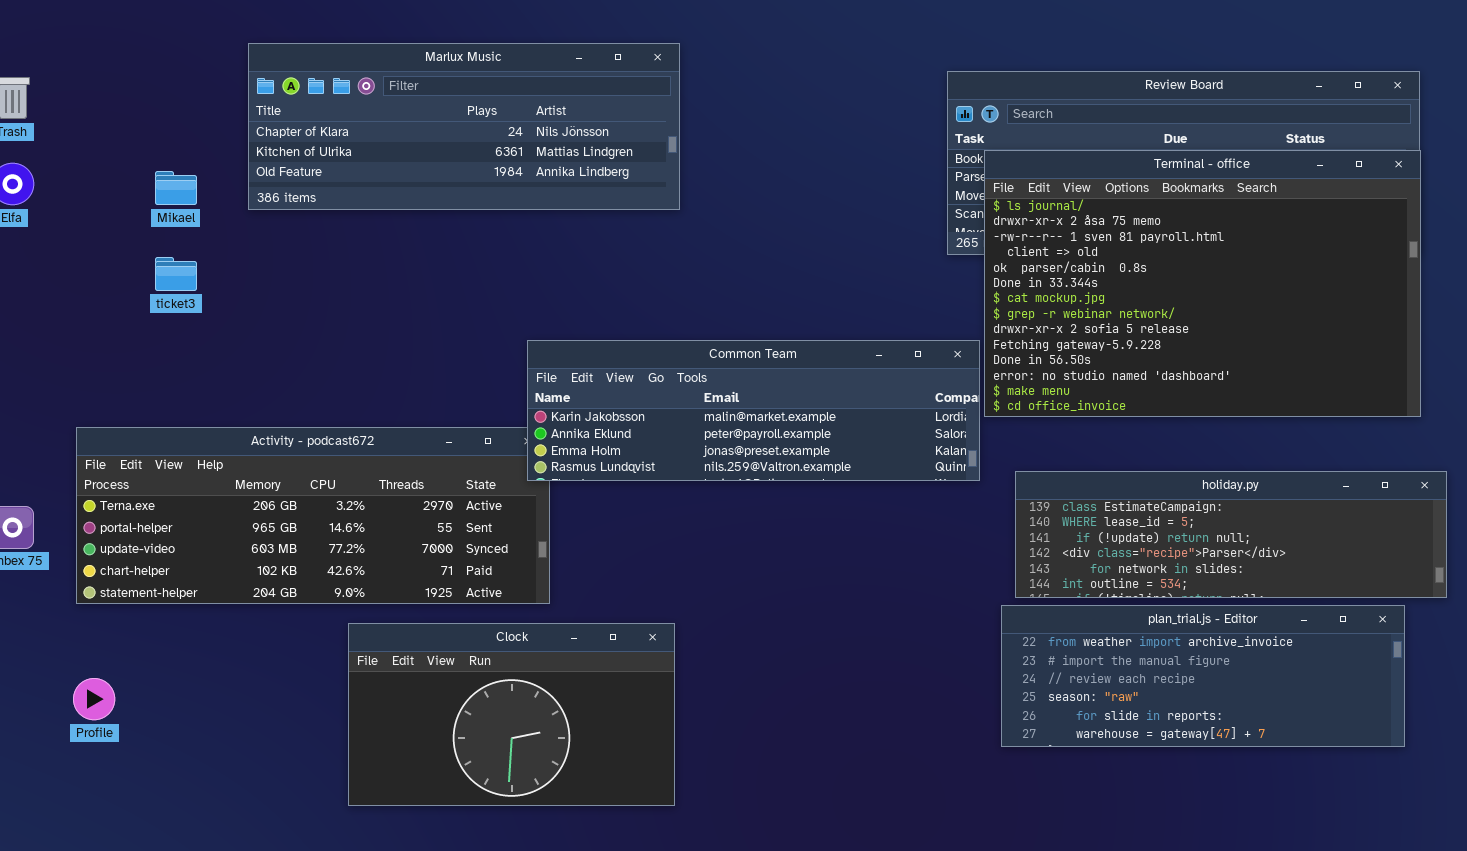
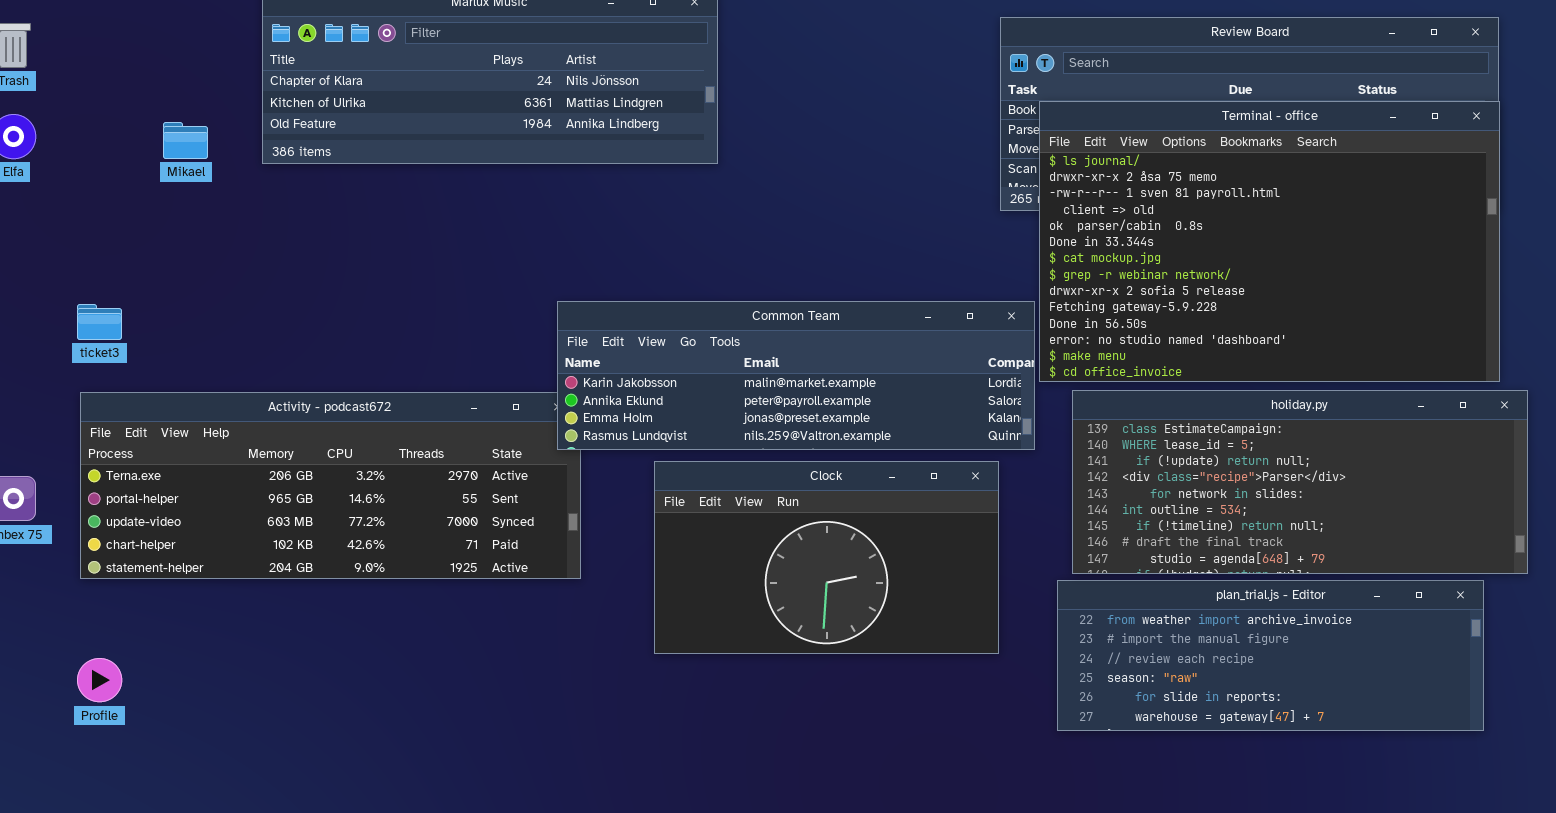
ticket3: [155,257,197,291] -> [77,304,122,340], moved
holiday.py: [1015,471,1447,598] -> [1072,390,1528,574], resized
Clock: [348,623,675,806] -> [654,461,999,654], moved

